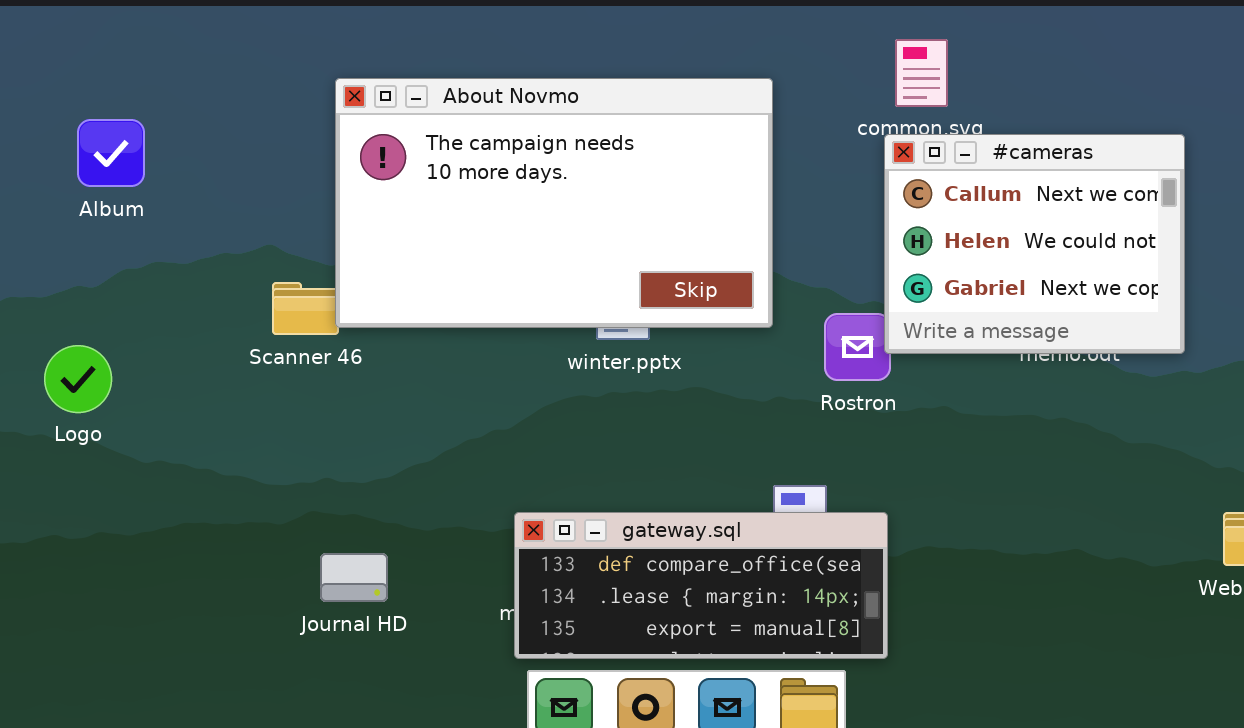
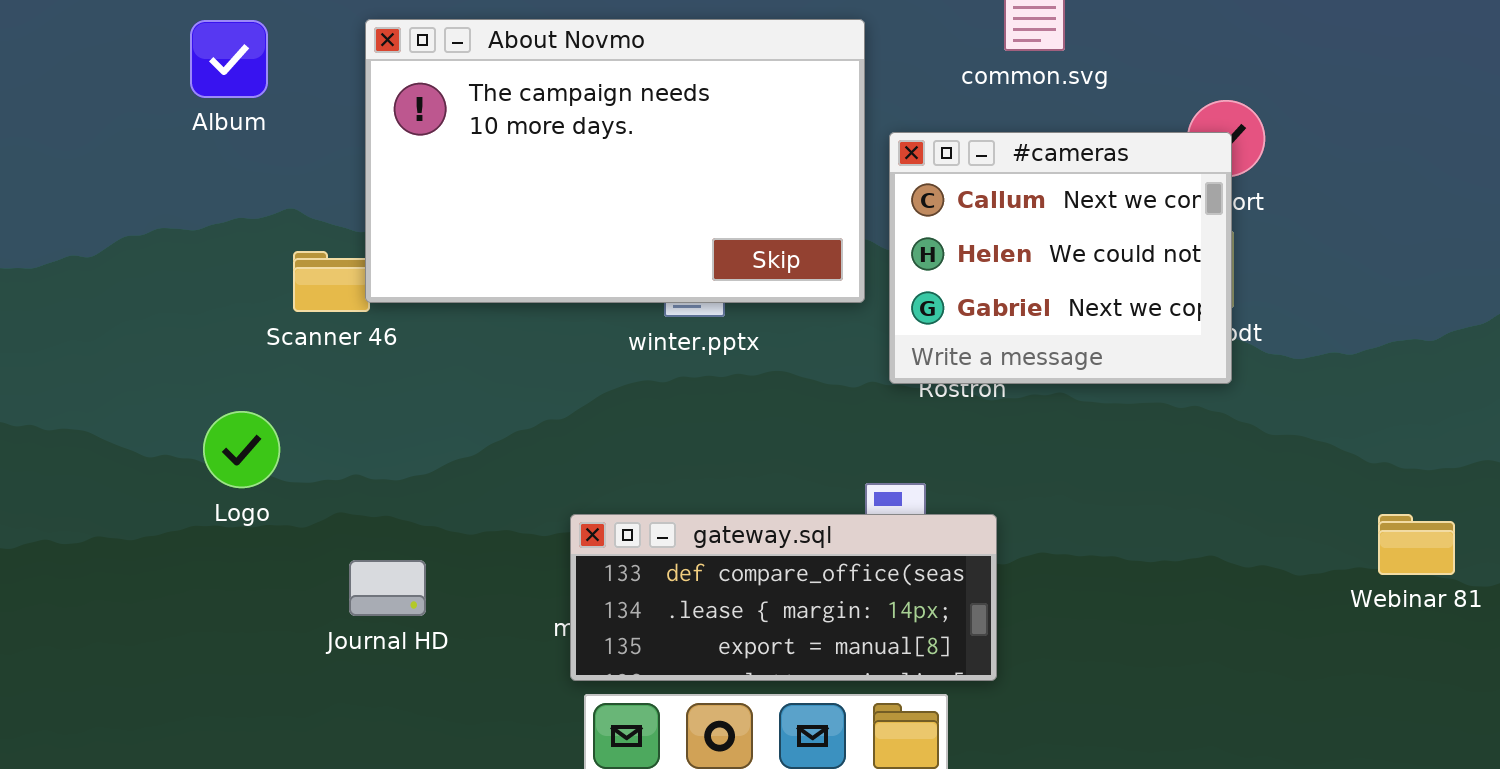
Album: [77,119,145,187] -> [190,20,268,98], moved
#cameras: [884,134,1185,354] -> [889,132,1232,384], moved
Logo: [44,345,112,413] -> [203,411,280,488], moved

